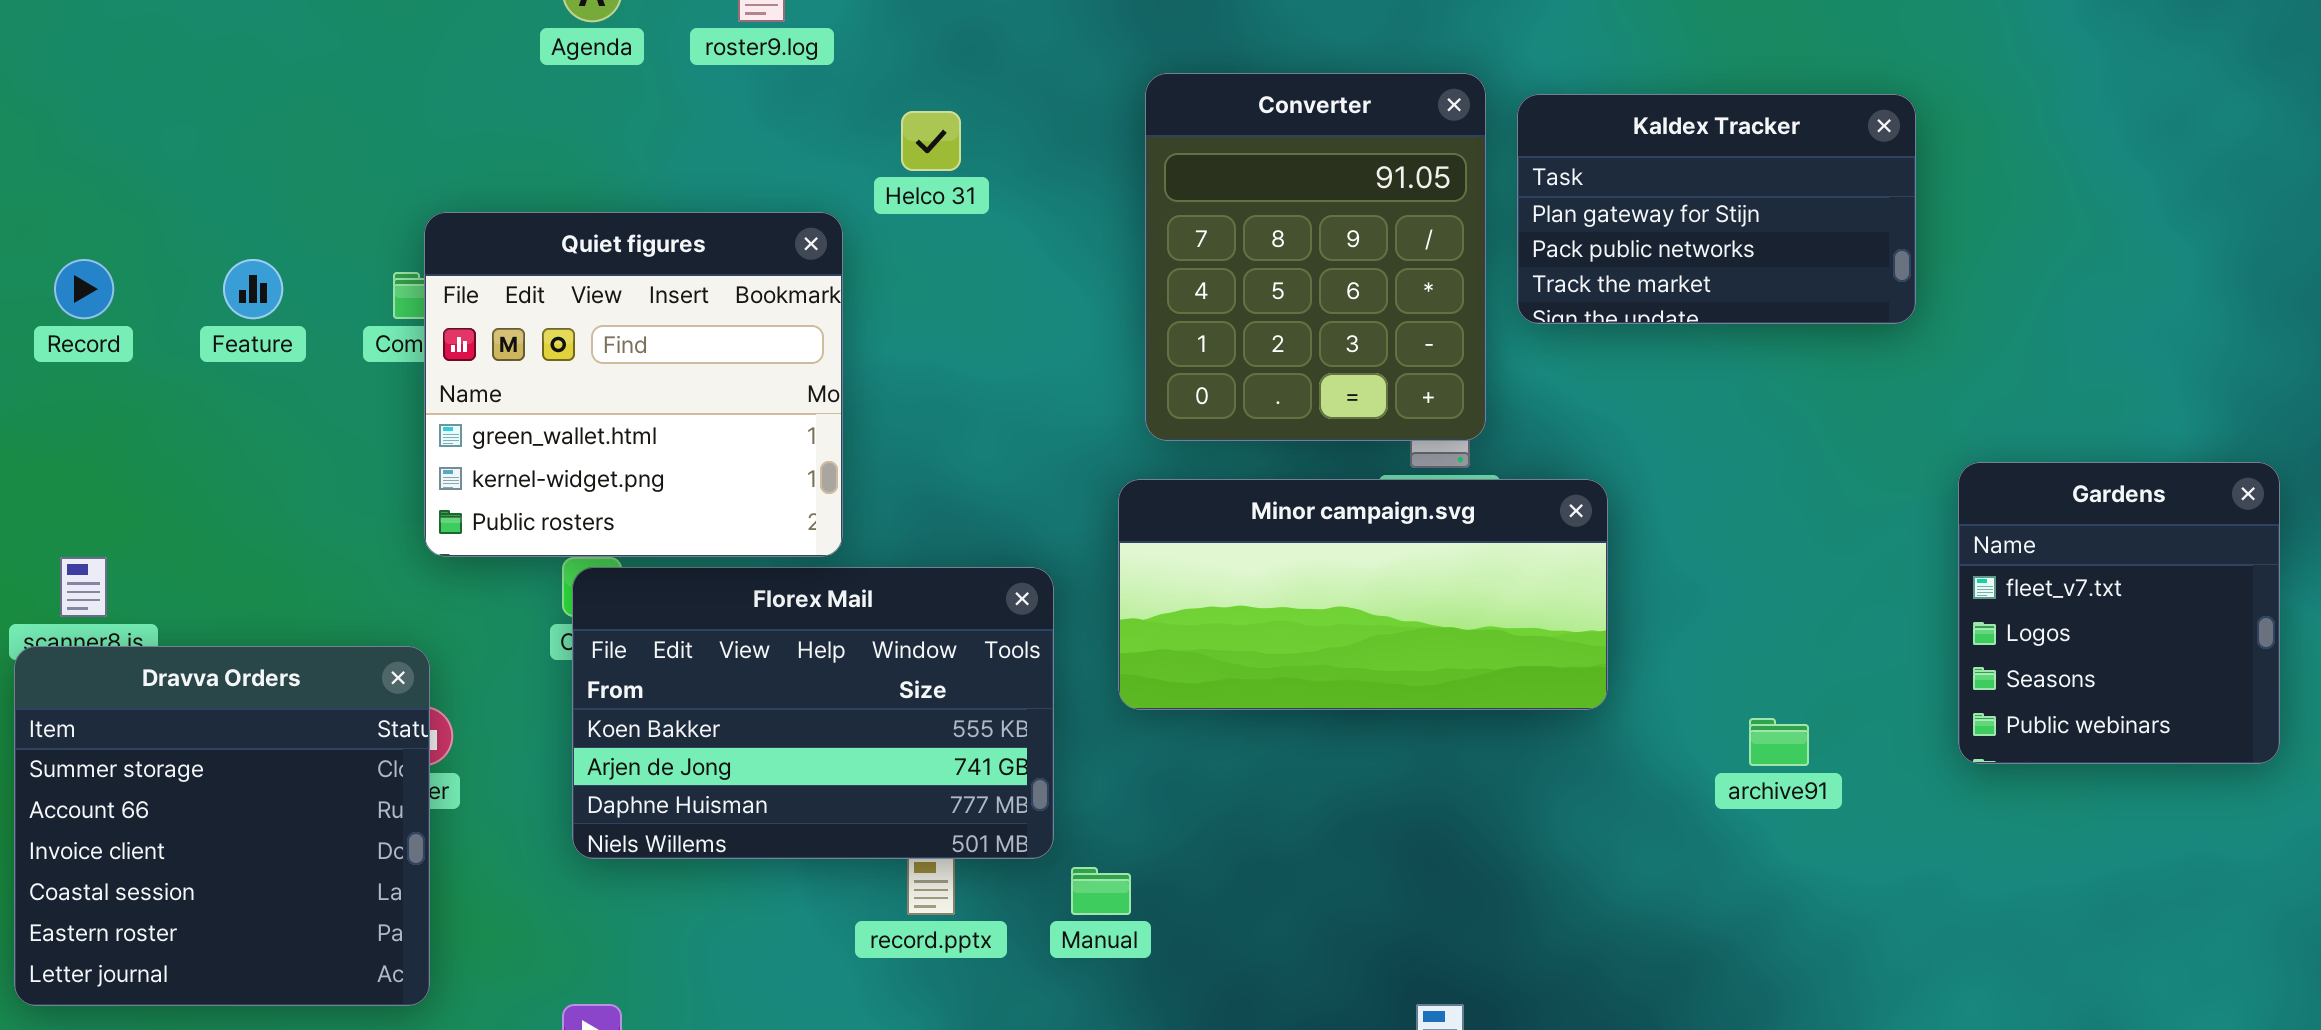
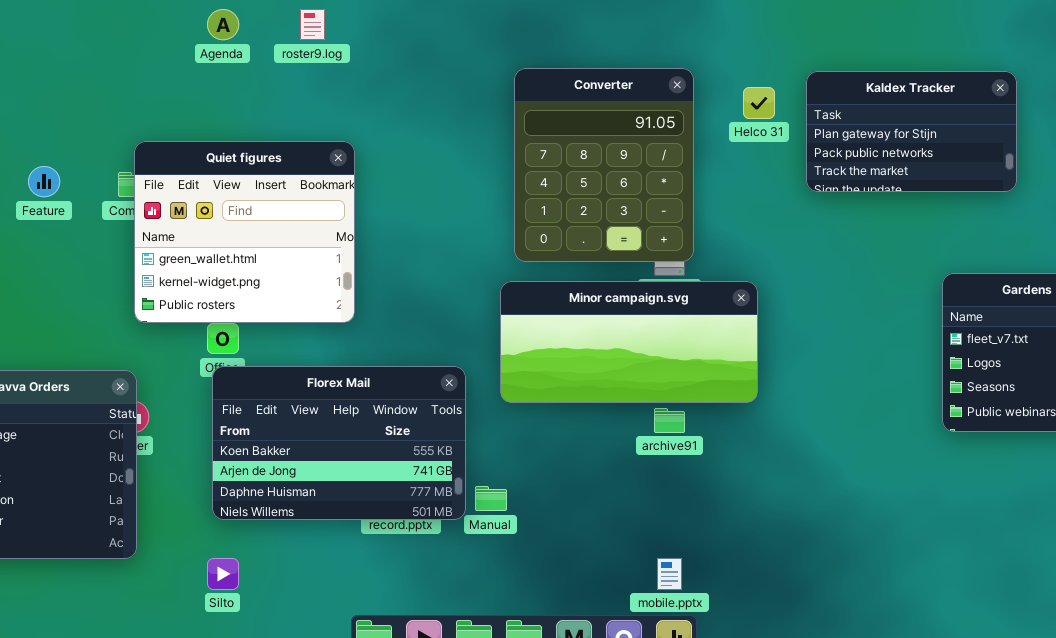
Kaldex Tracker: [1517,94,1916,324] -> [806,71,1017,192], moved
Helco 31: [901,111,961,171] -> [743,87,775,119], moved
Florex Mail: [572,567,1054,859] -> [212,366,466,520], moved
archive91: [1749,718,1809,766] -> [654,408,685,433], moved

